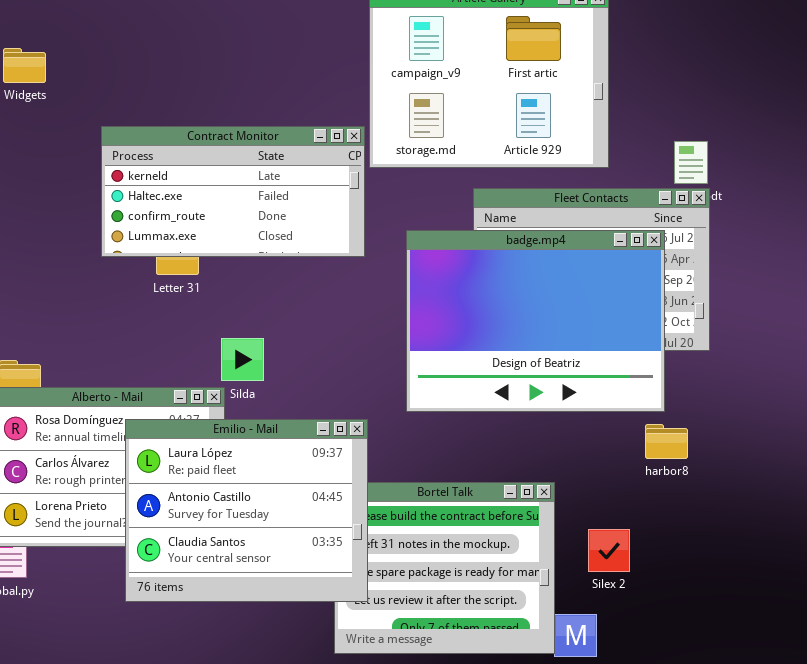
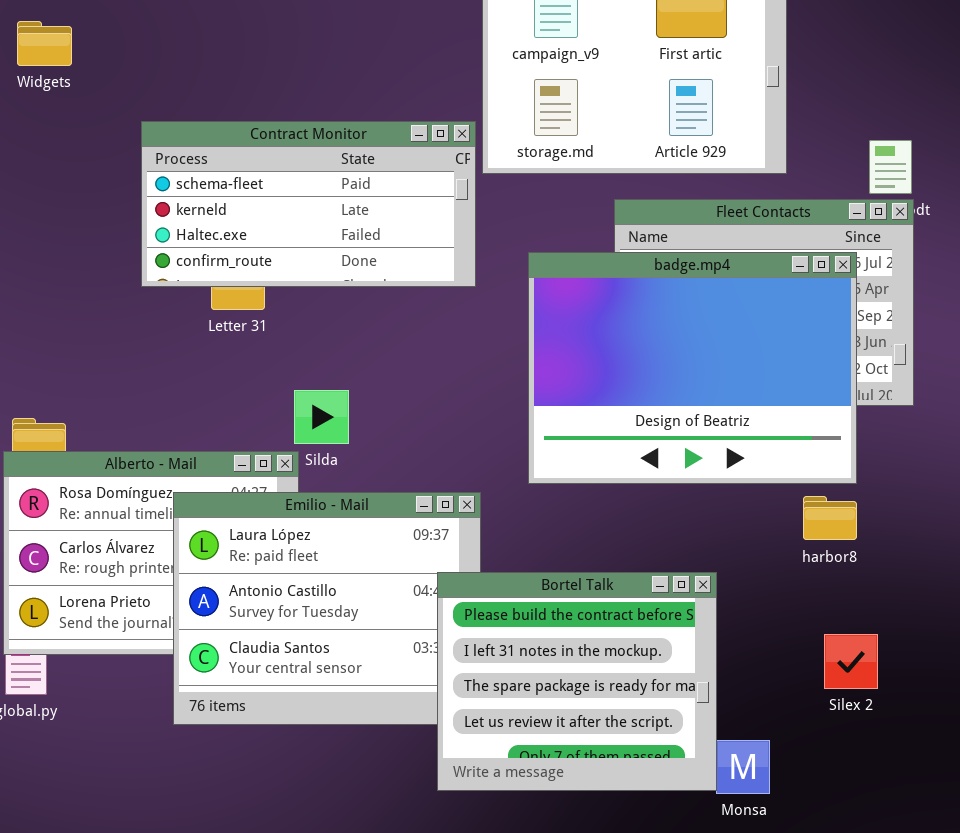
Contract Monitor: [101,126,365,257] -> [141,121,476,287], scrolled up 1 row
harbor8: [645,424,688,459] -> [803,496,857,540], moved
Bortel Talk: [334,482,555,654] -> [437,572,717,791], raised
Silex 2: [588,529,630,572] -> [824,634,878,689], moved

